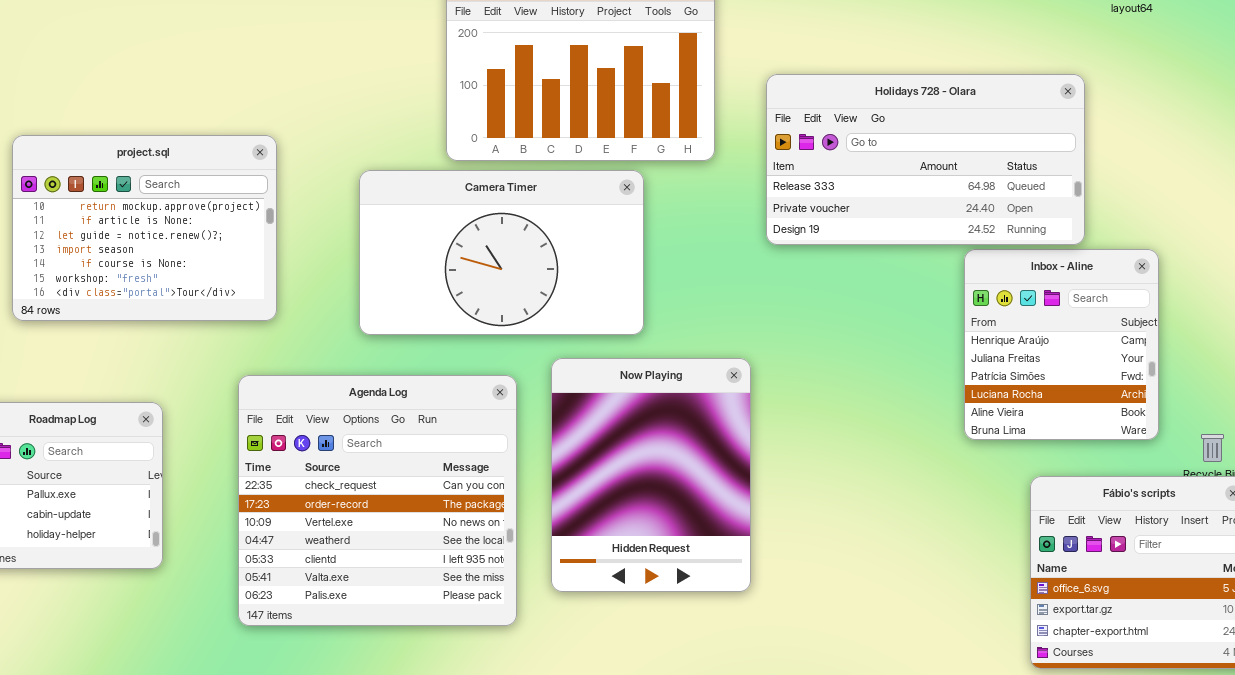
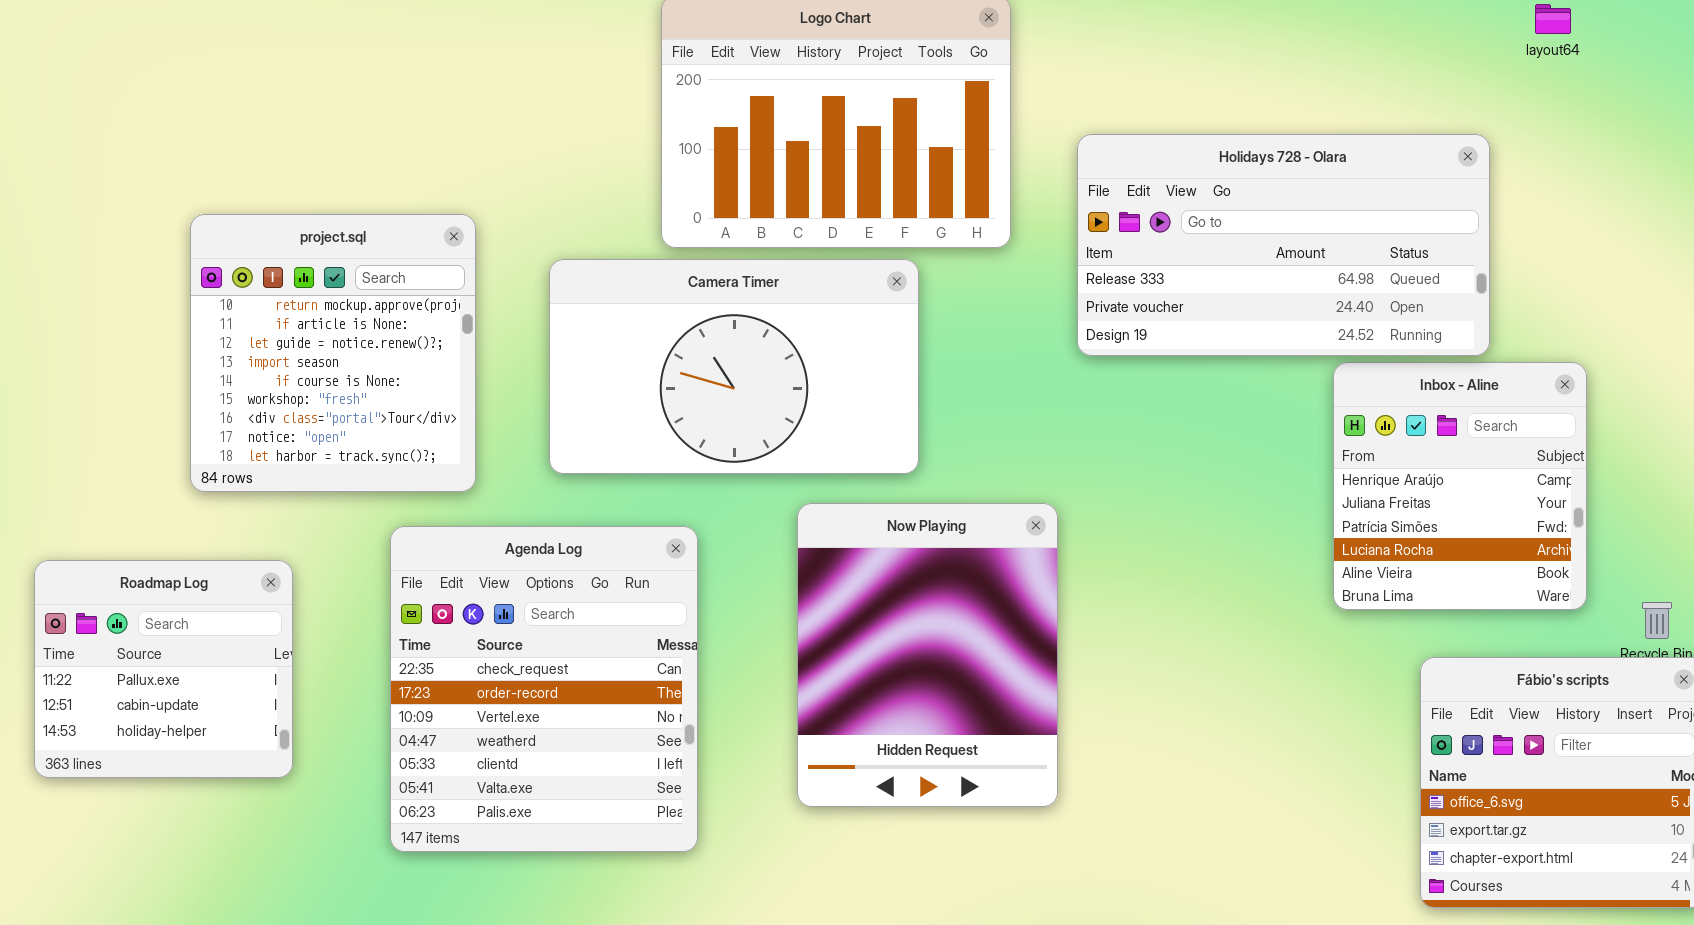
project.sql: [12,135,277,321] -> [190,214,476,492], moved, resized
Agenda Log: [238,375,517,626] -> [390,526,698,852], resized

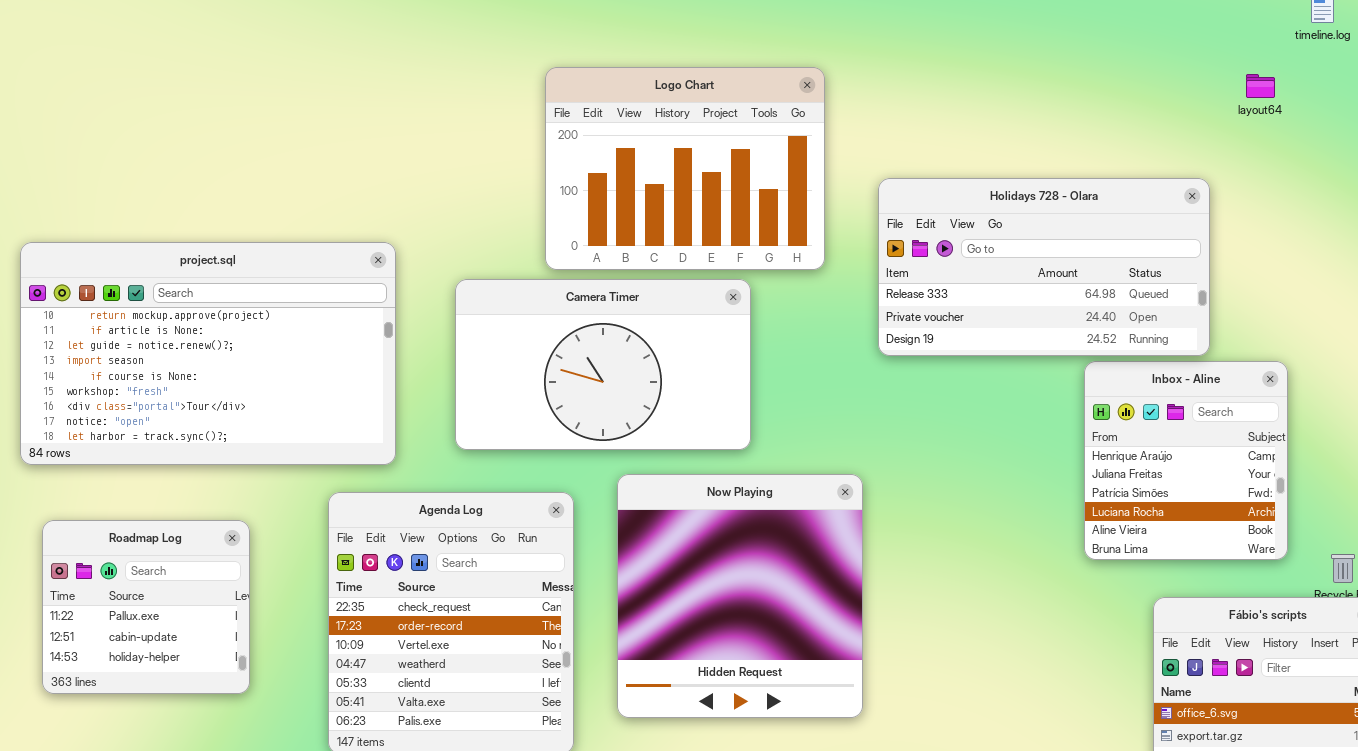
project.sql: [190,214,476,492] -> [20,242,396,465], resized
Now Playing: [797,503,1058,807] -> [617,474,863,718], resized

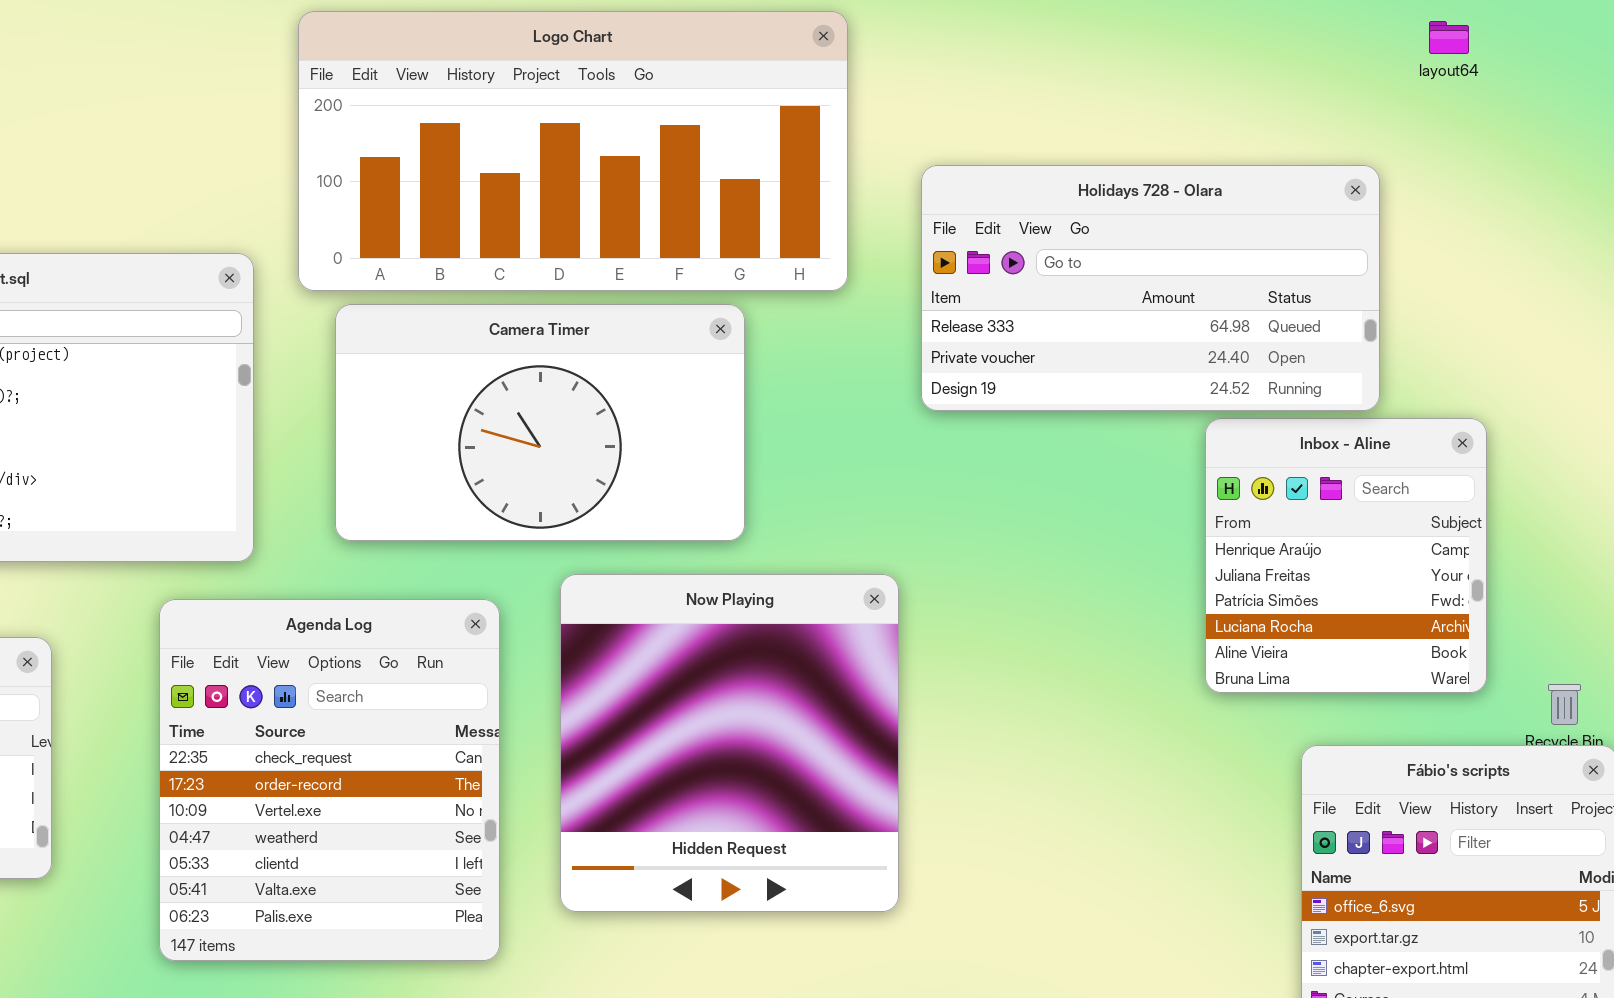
Logo Chart: [545,67,825,270] -> [298,11,848,291], resized

